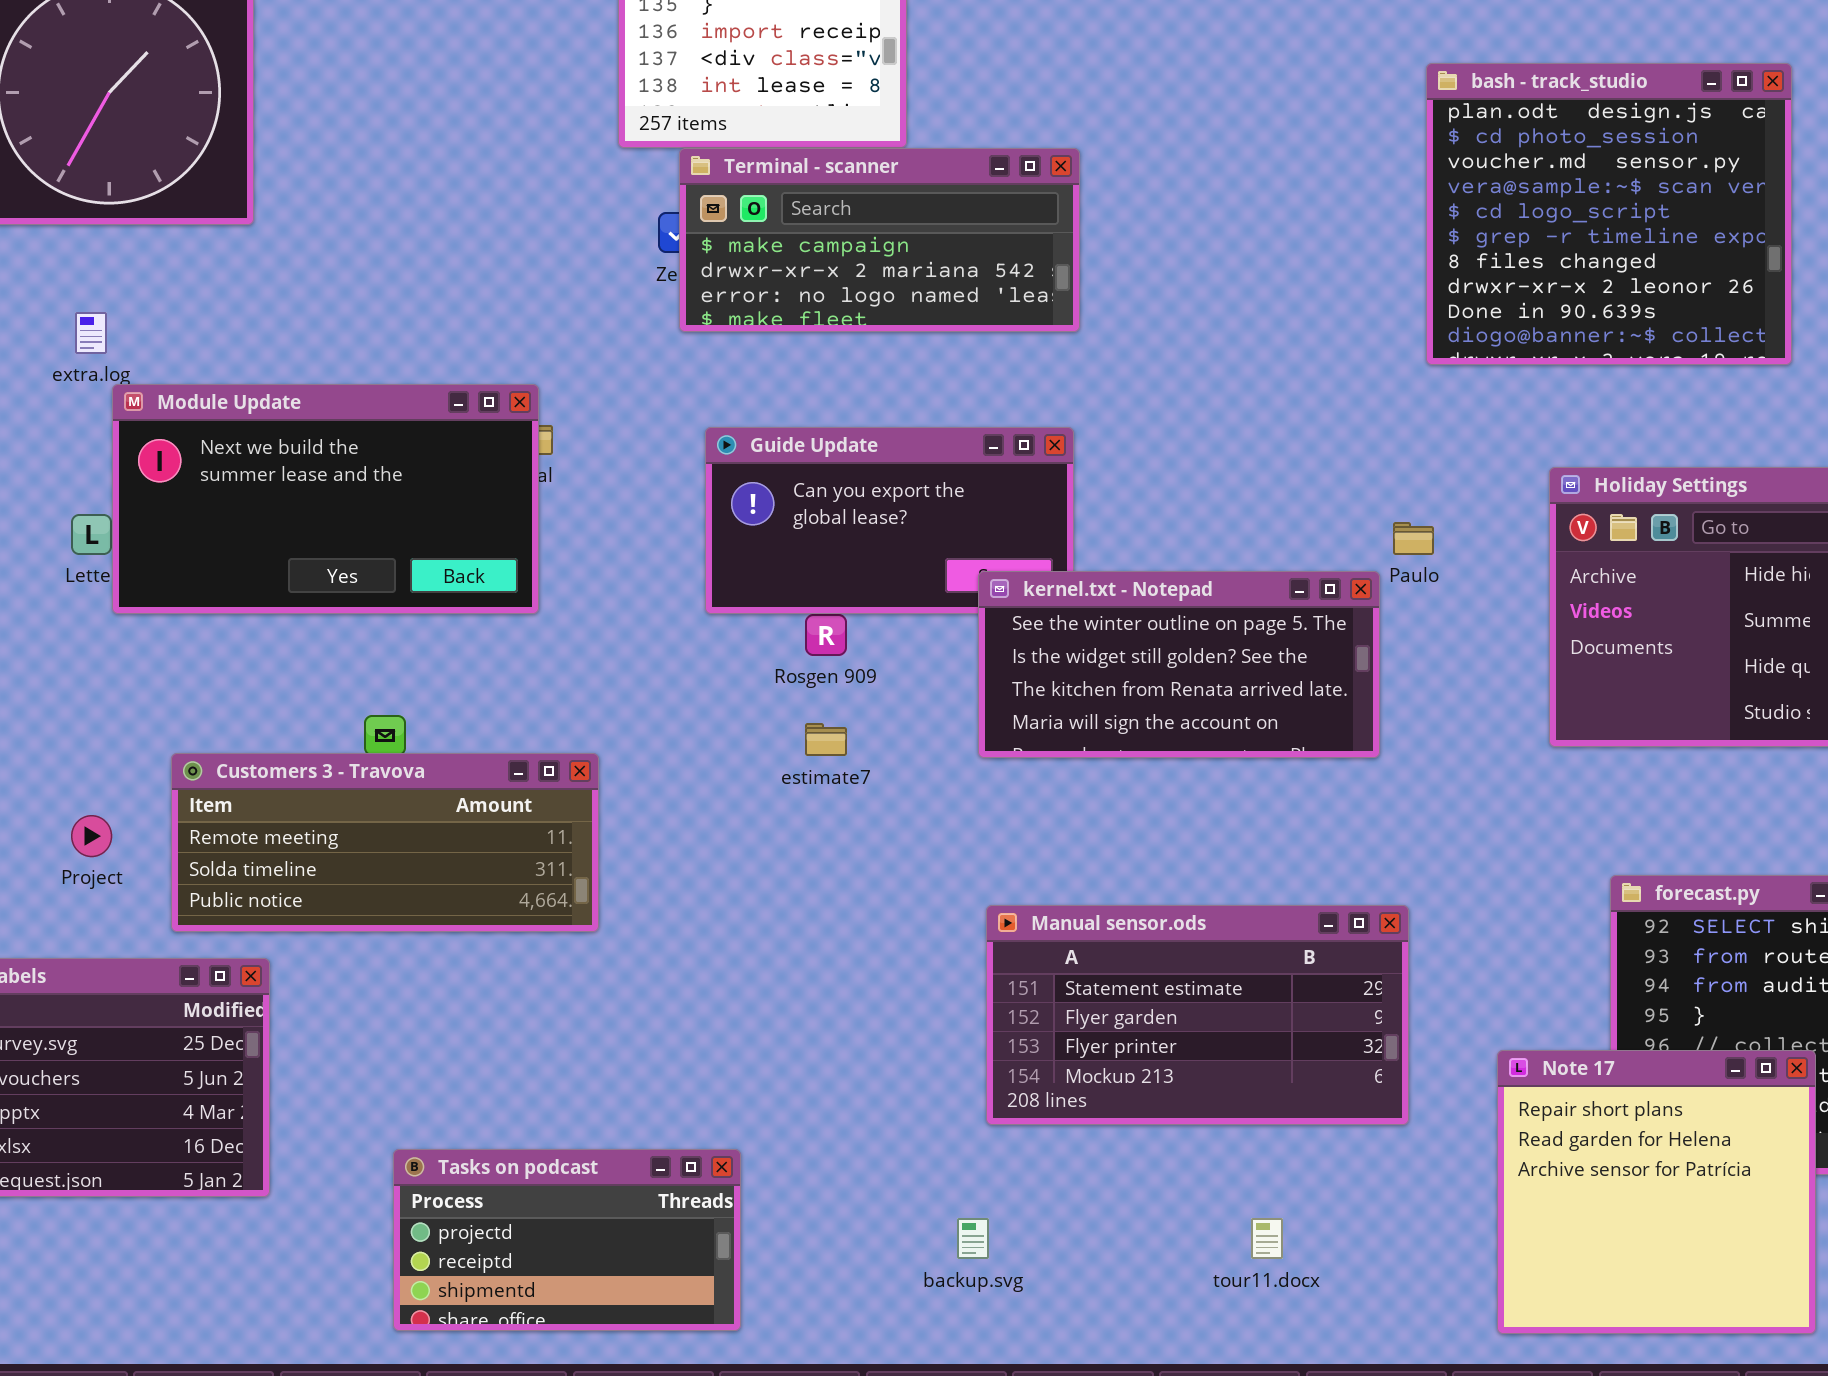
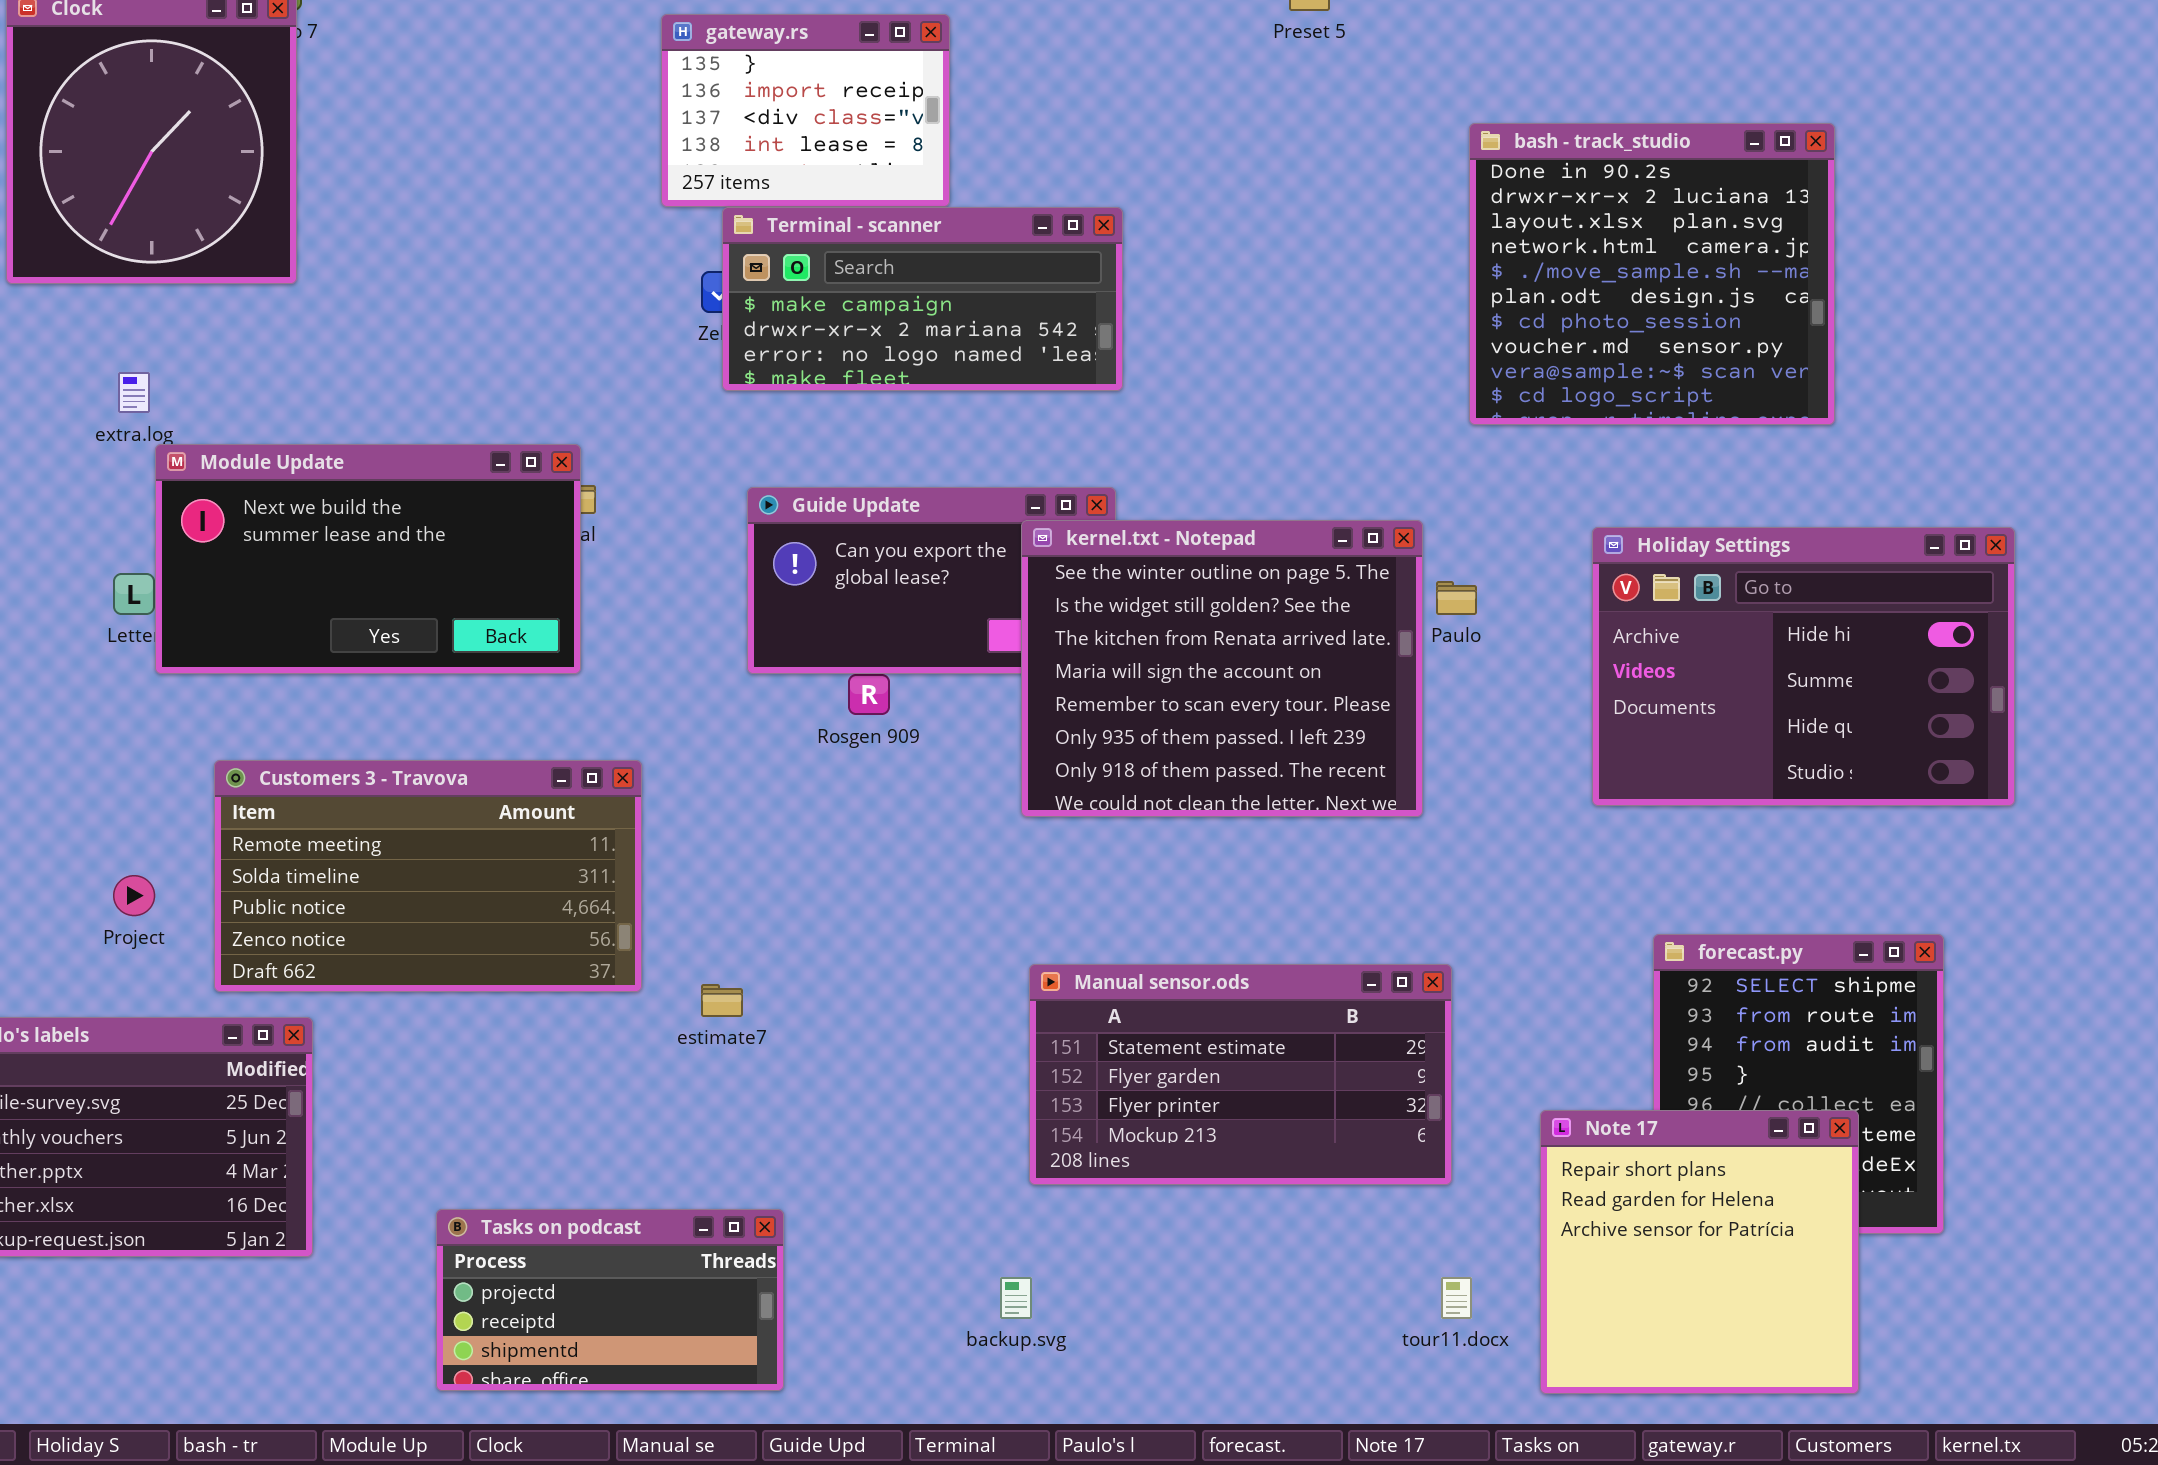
bash - track_studio: [1426,63,1792,365] -> [1469,123,1835,425], scrolled up 5 rows
kernel.txt - Notepad: [978,571,1380,758] -> [1021,520,1423,817], resized
estimate7: [805,723,847,756] -> [701,984,743,1017], moved
Customers 3 - Travova: [171,753,599,932] -> [214,760,642,992], resized
tour11.docx: [1251,1218,1283,1259] -> [1441,1277,1472,1319], moved

